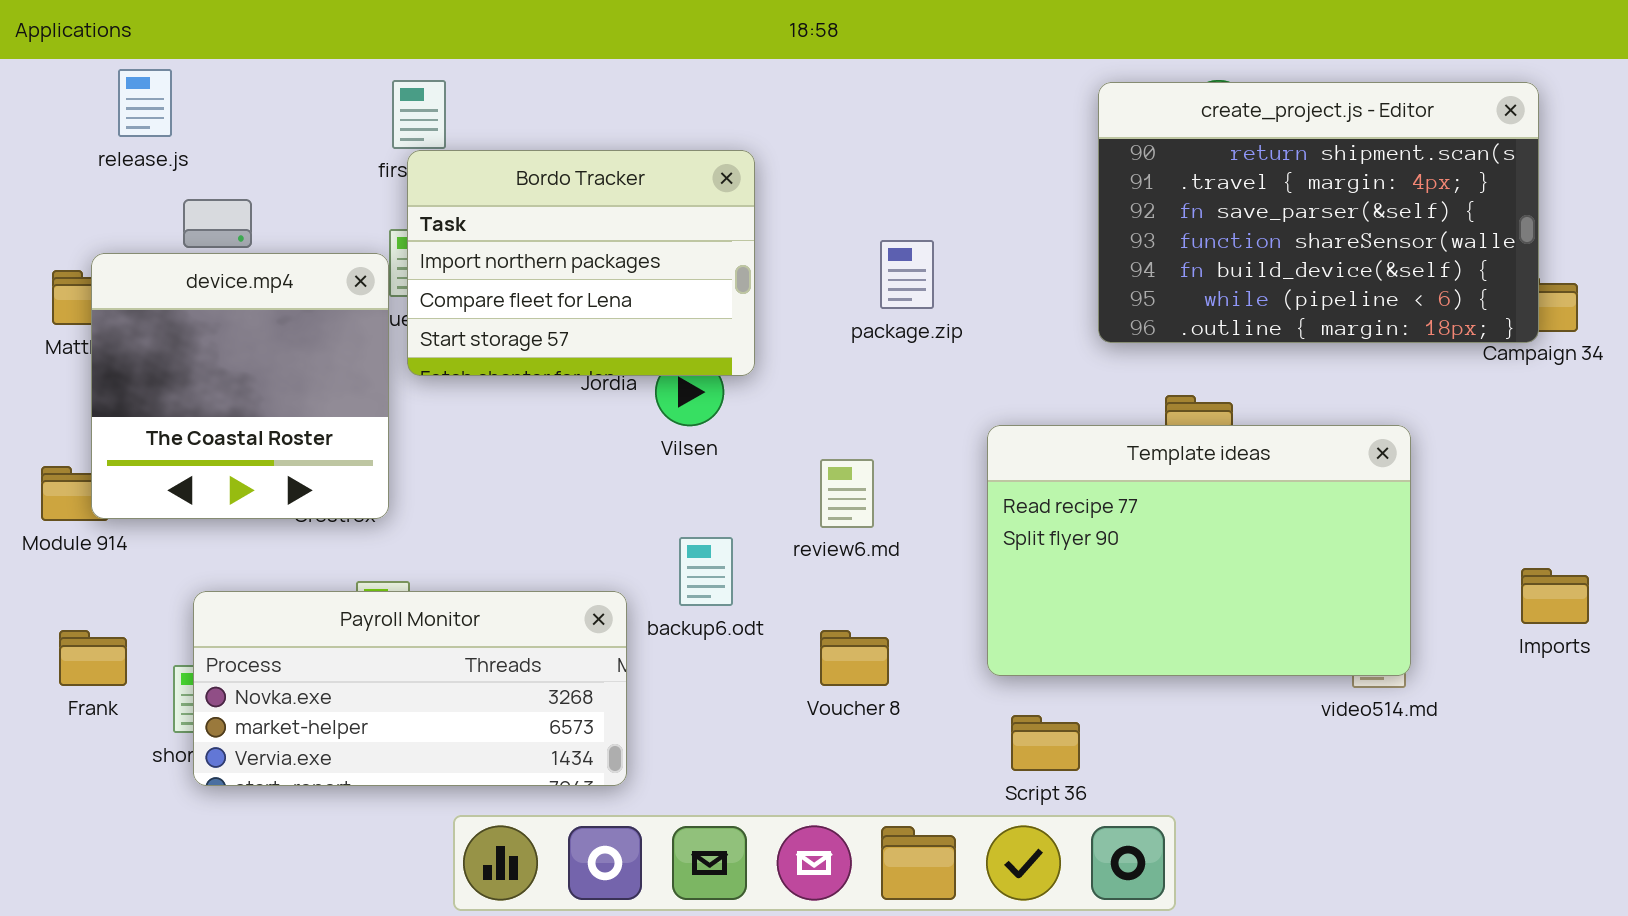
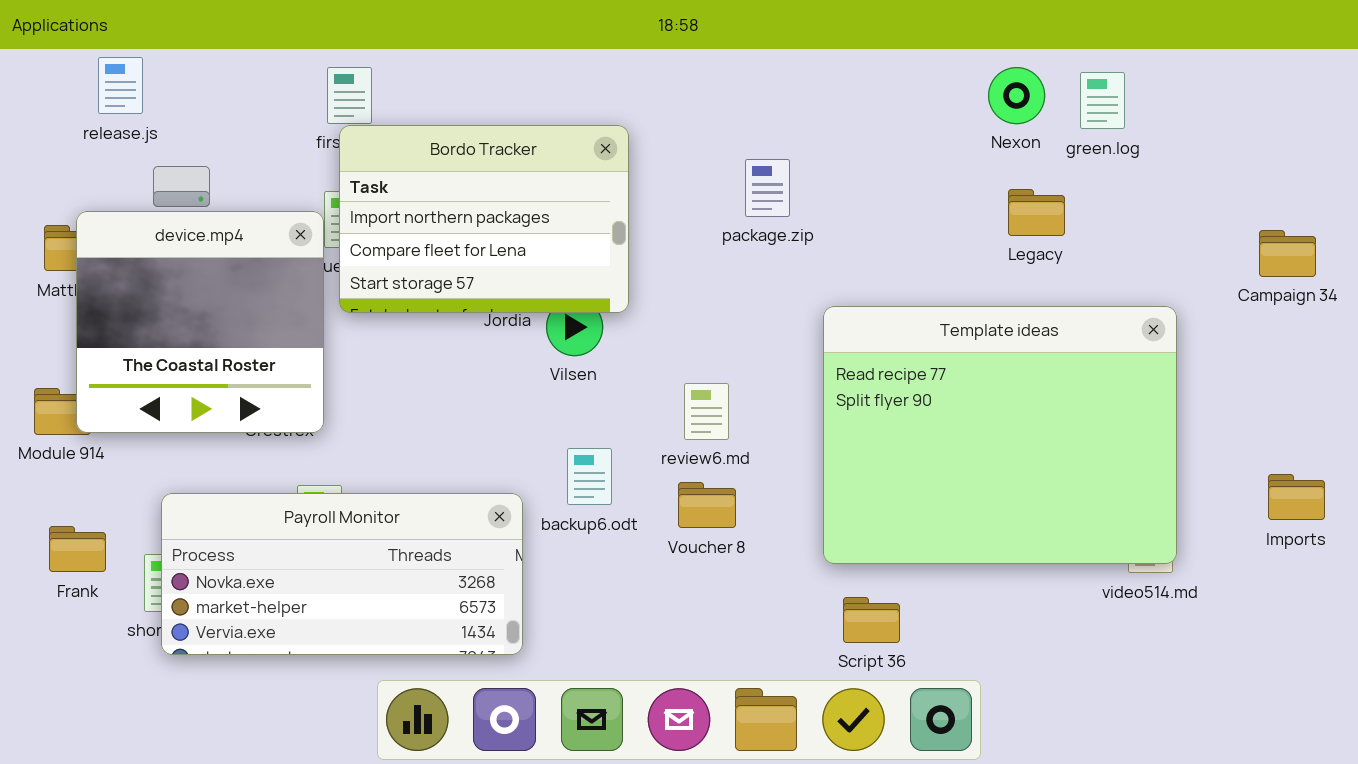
create_project.js - Editor: [1098,82,1539,343] -> none, closed
package.zip: [880,240,934,309] -> [745,159,790,217], moved
Template ideas: [987,425,1411,676] -> [823,306,1177,564], resized
Voucher 8: [820,630,889,686] -> [678,482,736,528], moved

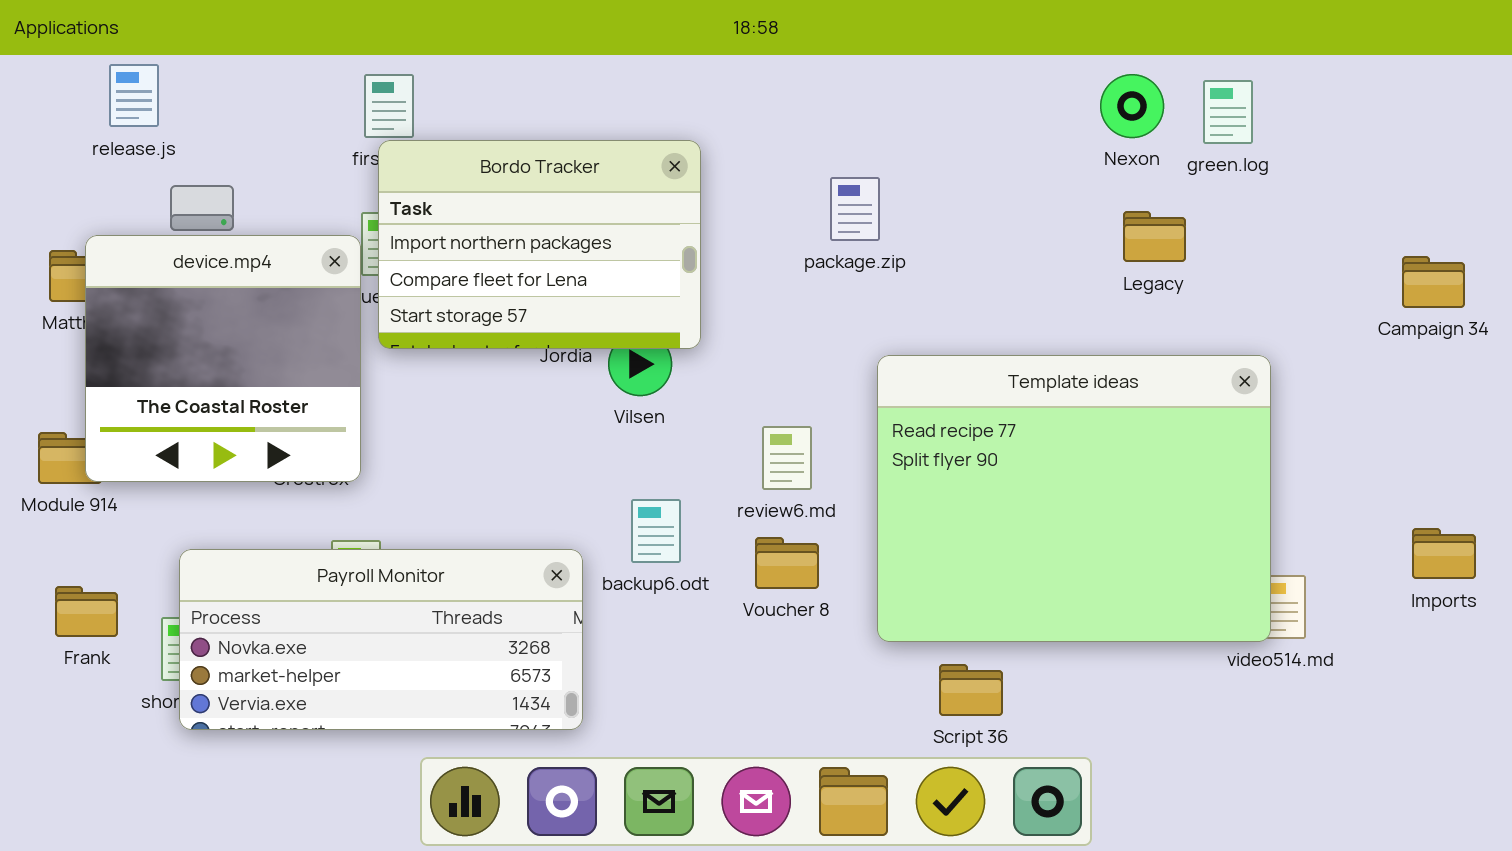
Template ideas: [823,306,1177,564] -> [877,355,1271,642], moved

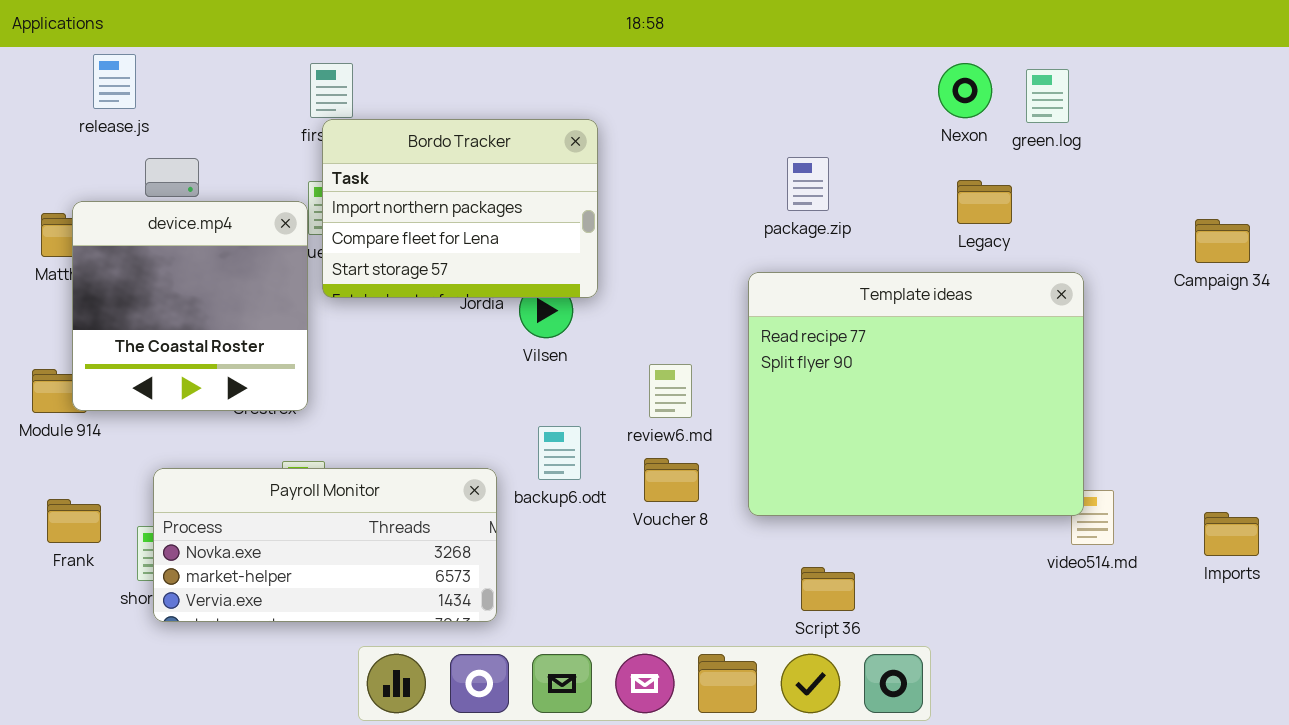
package.zip: [830,177,880,241] -> [787,157,829,211], moved
Template ideas: [877,355,1271,642] -> [748,272,1084,516], moved
Imports: [1412,528,1476,579] -> [1204,512,1259,556], moved

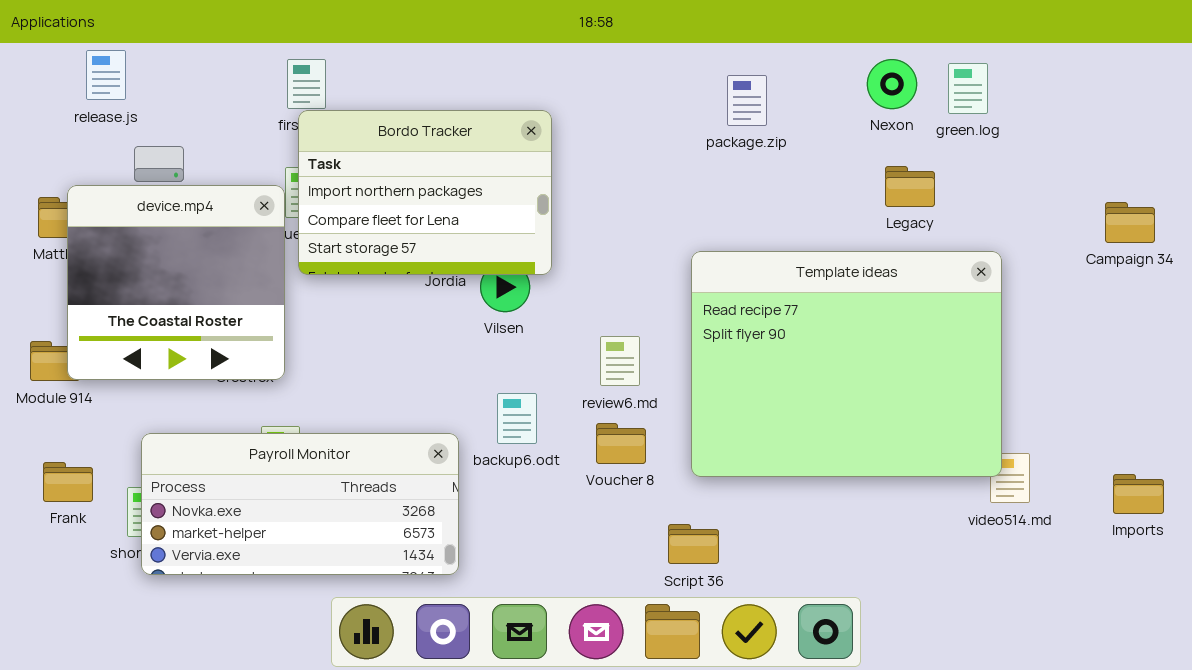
package.zip: [787,157,829,211] -> [727,75,767,126], moved
Script 36: [801,567,855,611] -> [668,524,719,564], moved

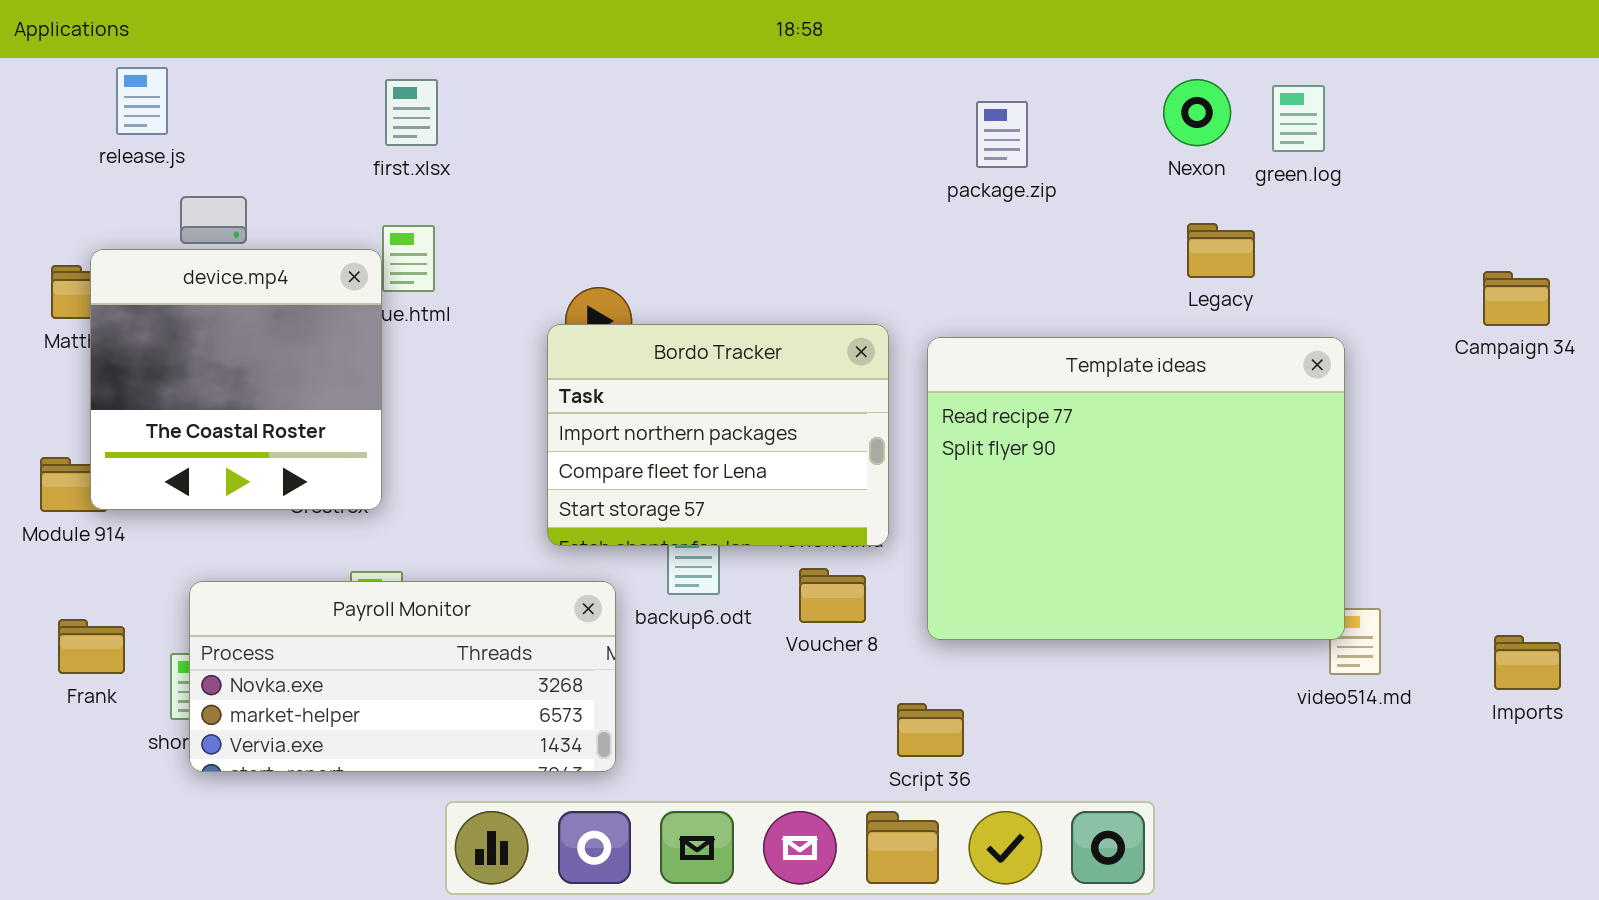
Bordo Tracker: [298,110,552,275] -> [547,324,889,546], moved

